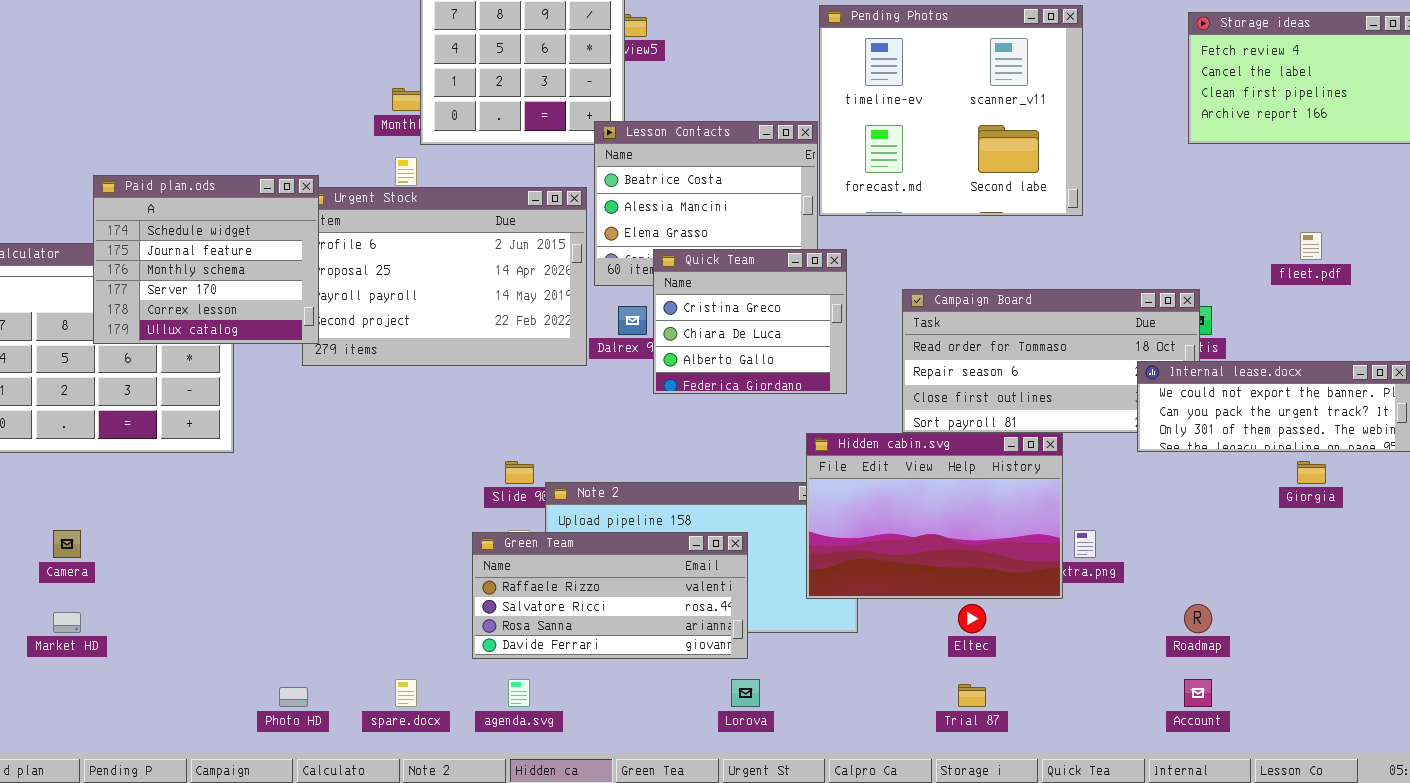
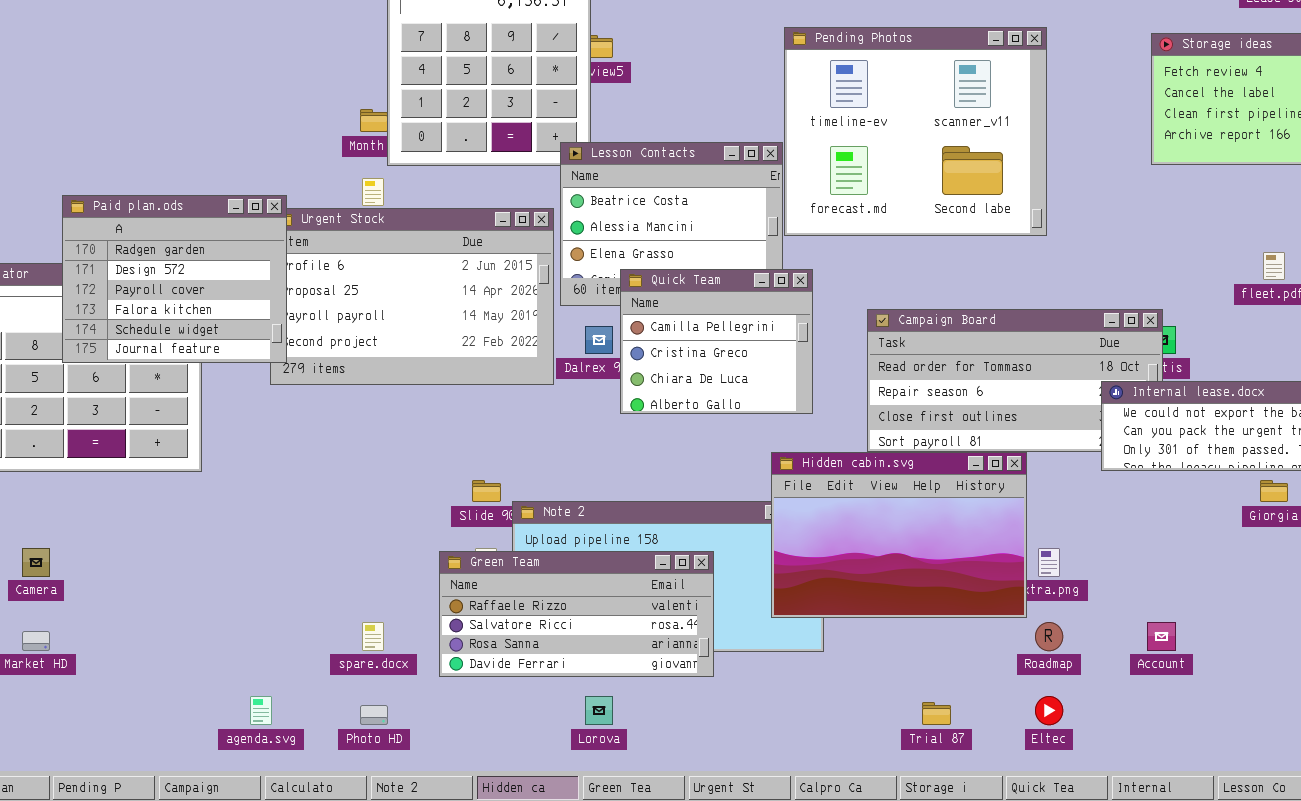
Paid plan.ods: [93,175,319,344] -> [62,195,287,363], scrolled up 4 rows
Quick Team: [653,249,847,394] -> [620,269,813,414], scrolled up 1 row
Eltec: [958,604,986,633] -> [1035,696,1063,725], moved
Roadmap: [1184,604,1212,633] -> [1035,622,1063,651], moved
spare.docx: [395,679,417,707] -> [362,622,384,651], moved
agenda.svg: [508,679,530,707] -> [250,696,272,725], moved
Lorova: [731,679,760,707] -> [585,696,613,725], moved
Account: [1184,679,1212,707] -> [1147,622,1176,651], moved
Photo HD: [279,687,308,707] -> [360,705,388,725], moved

